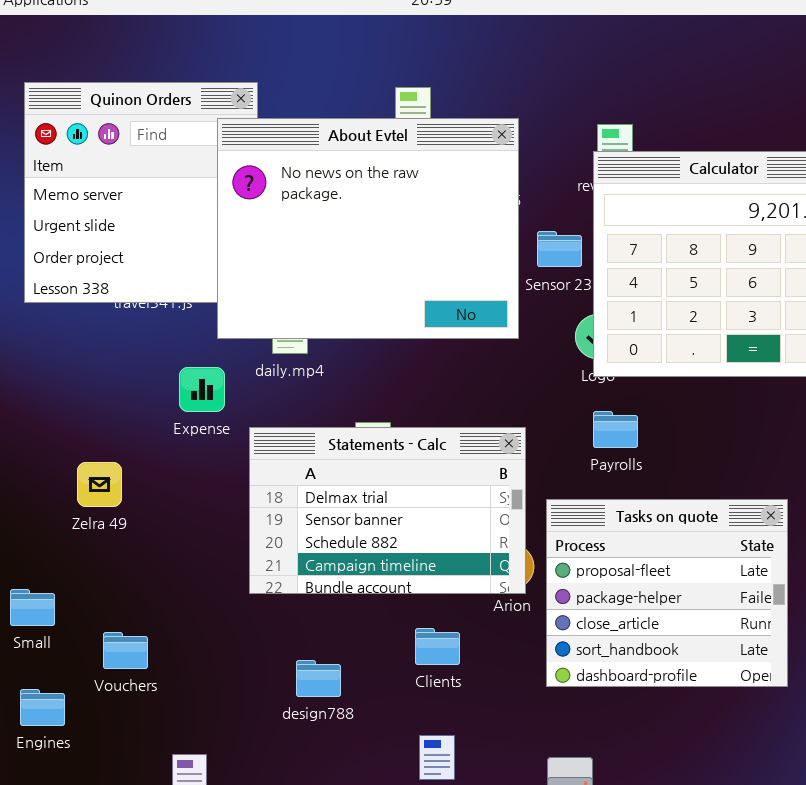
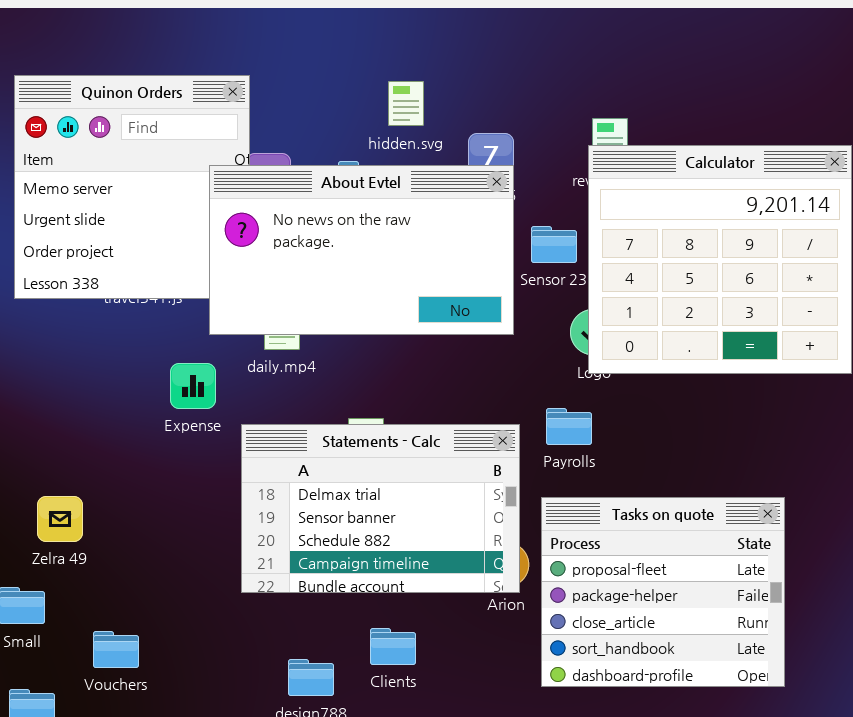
About Evtel: [217,118,519,339] -> [209,165,514,335], resized
Payrolls: [593,411,638,448] -> [546,408,592,445], moved
Zelra 49: [77,462,122,507] -> [37,496,83,542], moved
Clients: [415,628,460,665] -> [370,628,416,665], moved

